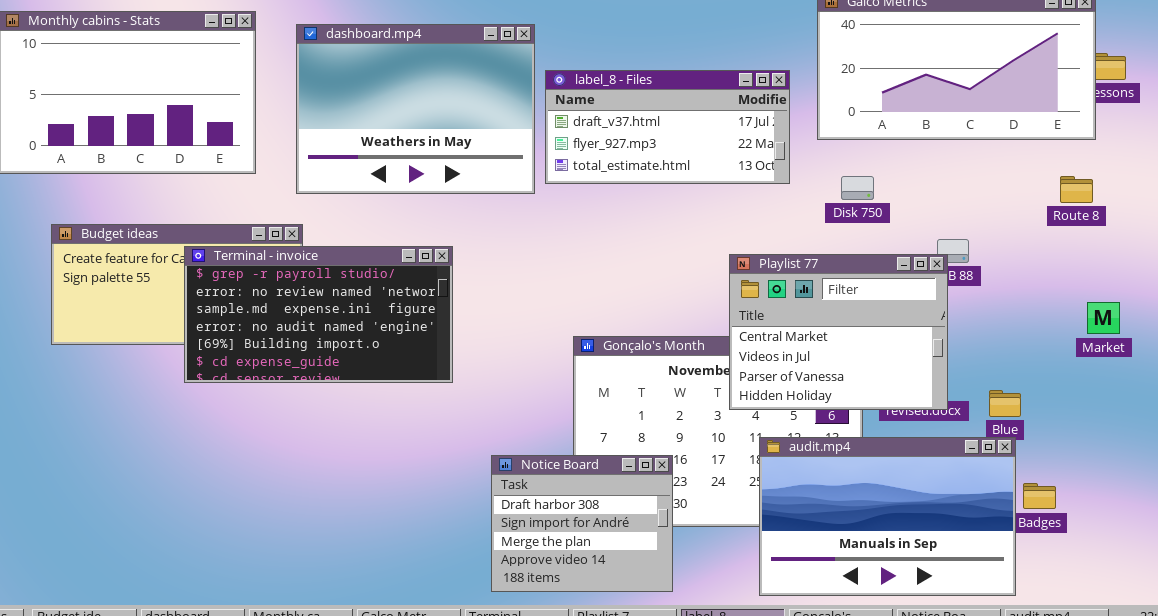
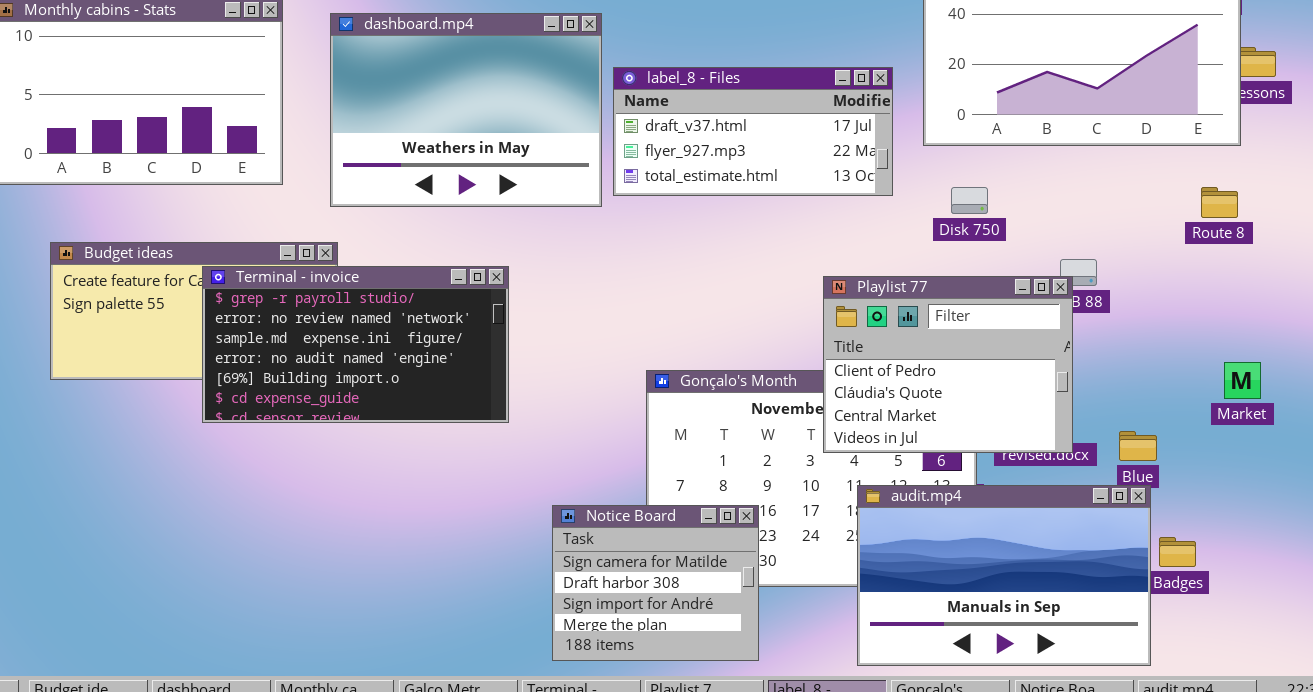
Playlist 77: [729,254,948,410] -> [823,276,1073,453], scrolled up 2 rows
Market: [1087,302,1120,334] -> [1224,362,1261,399], moved
Notice Board: [491,455,673,592] -> [552,505,759,661], scrolled up 1 row

